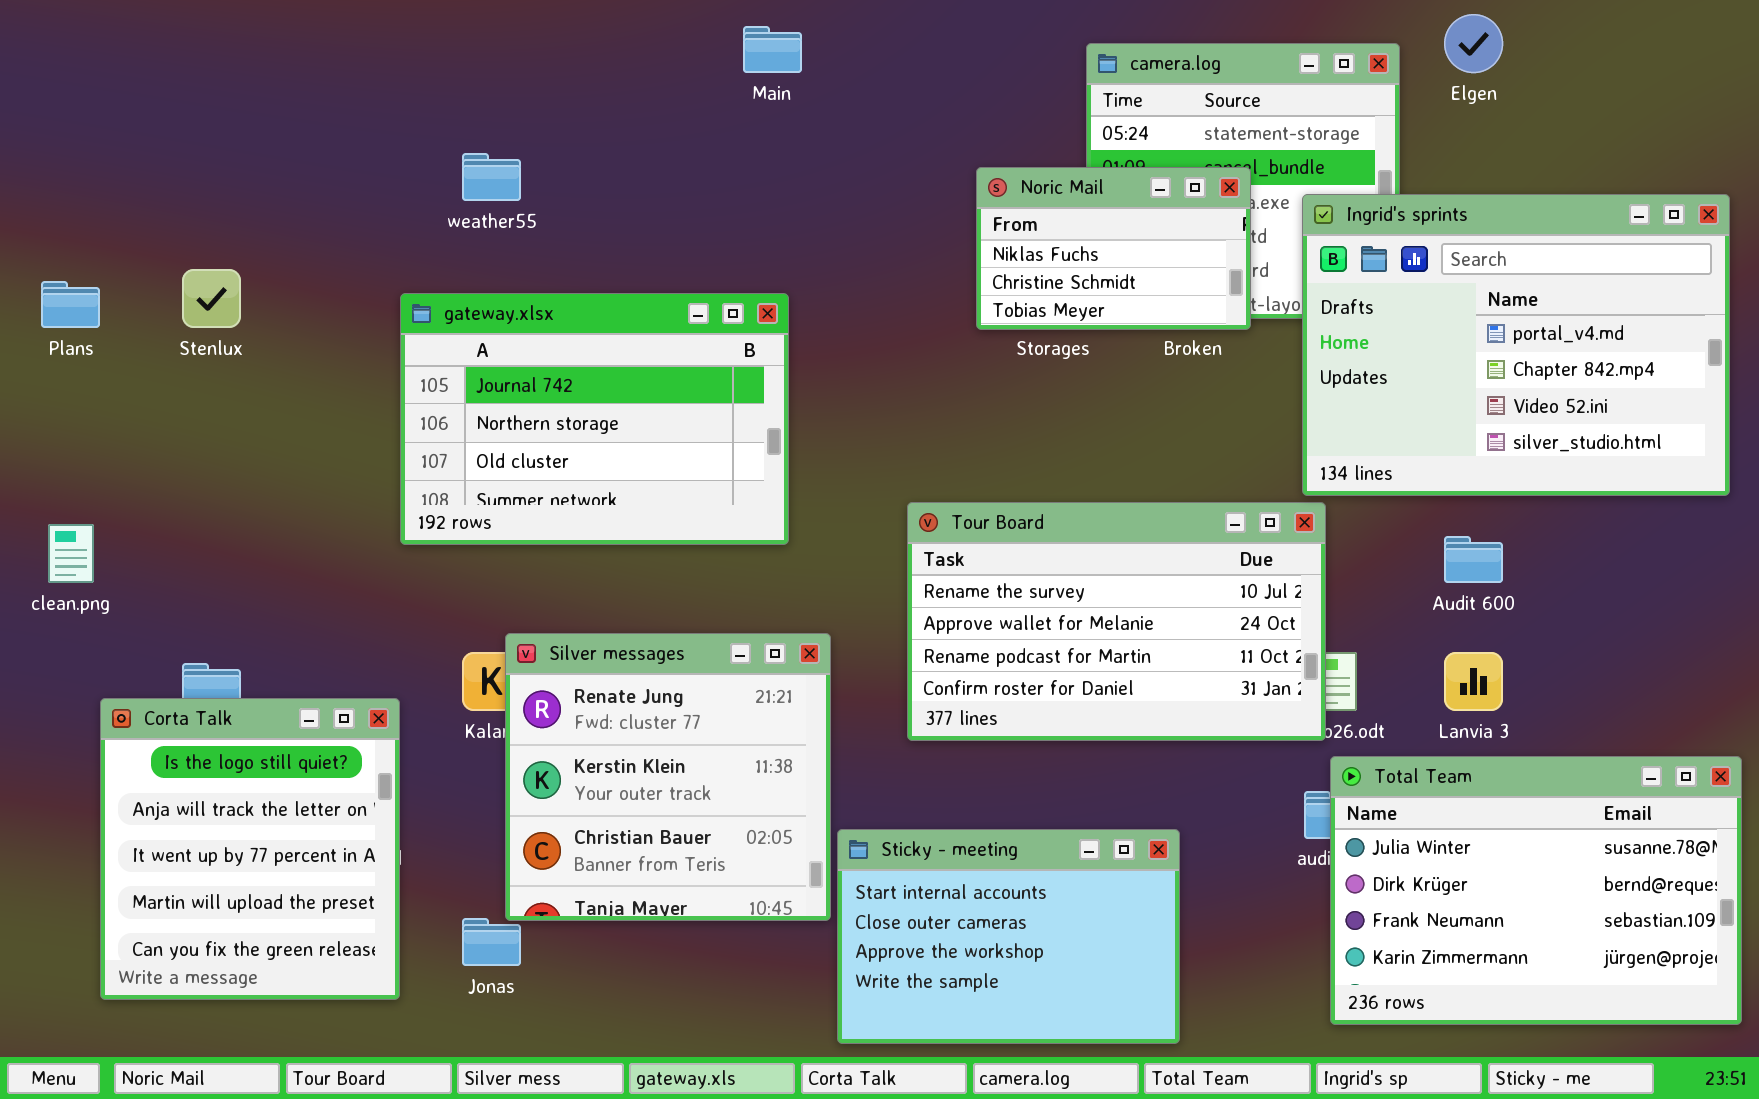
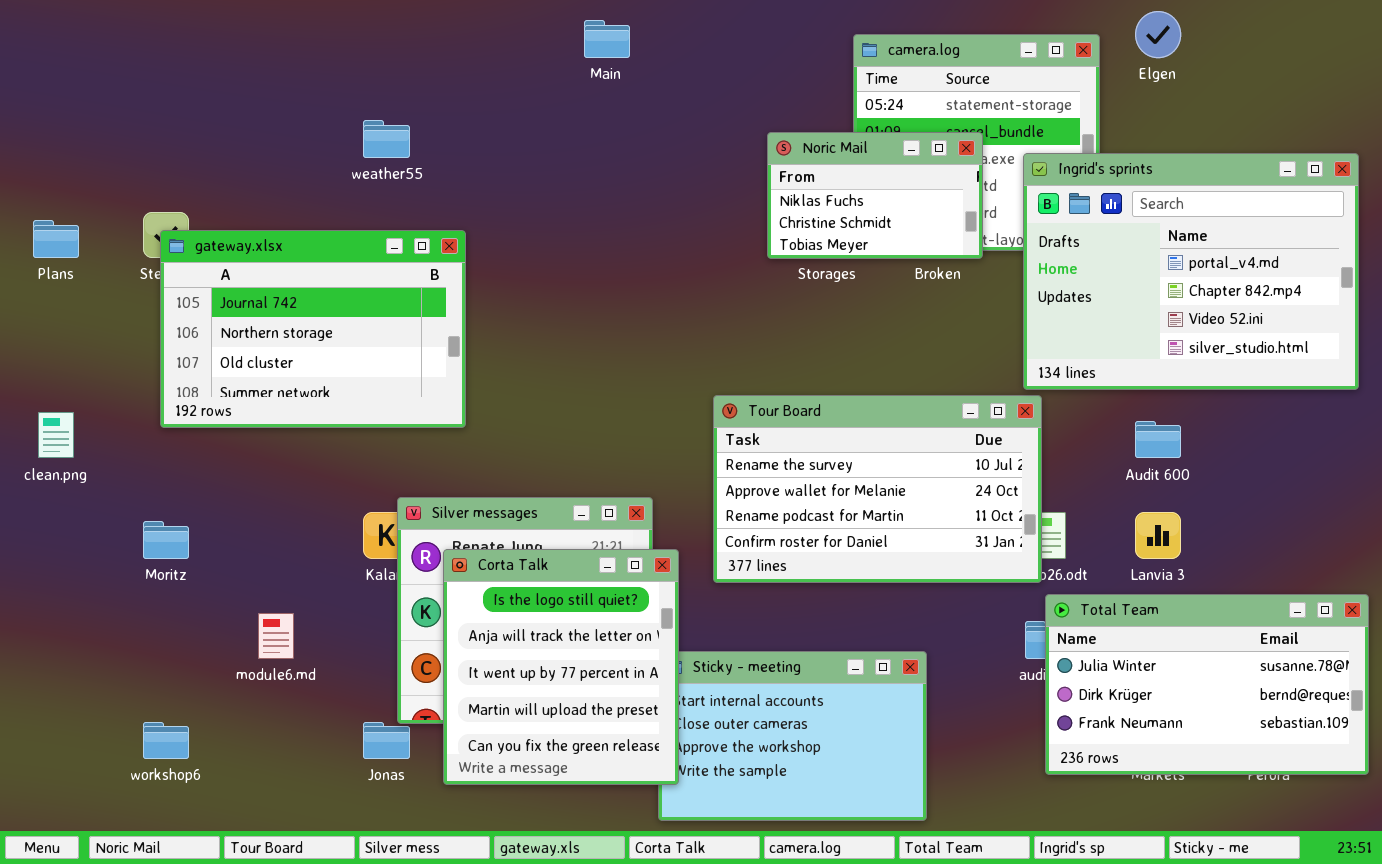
gateway.xlsx: [400,293,789,545] -> [160,230,466,428], moved
Corta Talk: [100,698,400,1000] -> [443,549,679,785], moved
Total Team: [1330,756,1742,1025] -> [1045,594,1369,775], resized

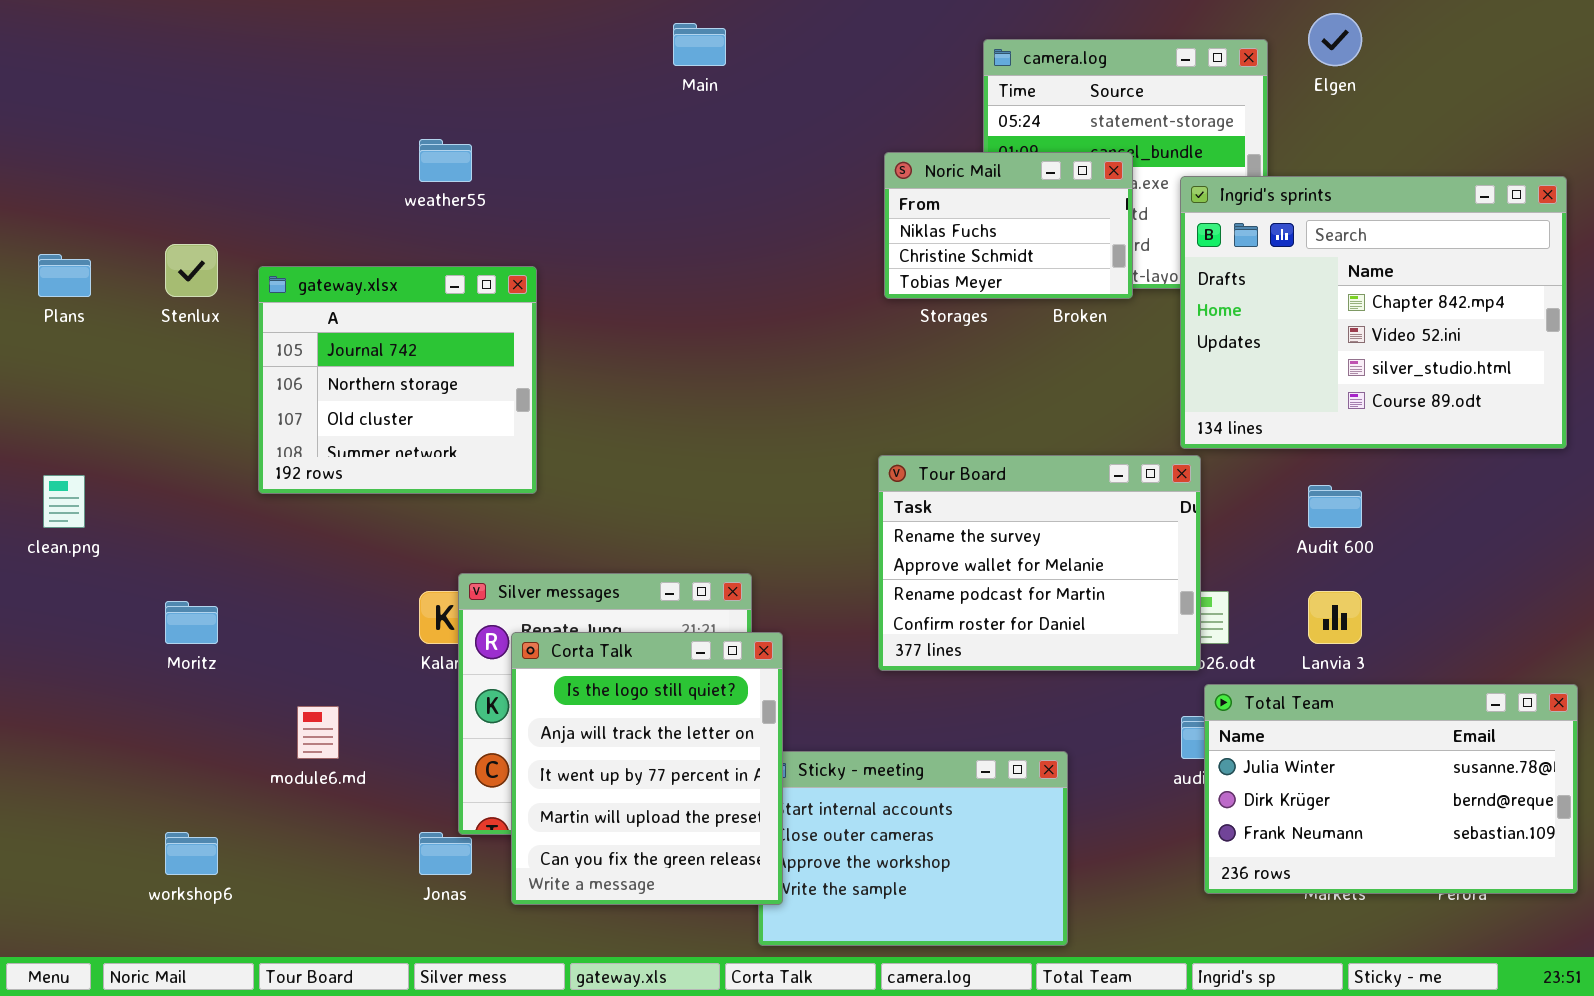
Ingrid's sprints: [1023,153,1359,390] -> [1180,176,1567,449], scrolled down 1 row
gateway.xlsx: [160,230,466,428] -> [258,266,537,494], resized
Tour Board: [713,395,1042,583] -> [878,455,1201,671], resized

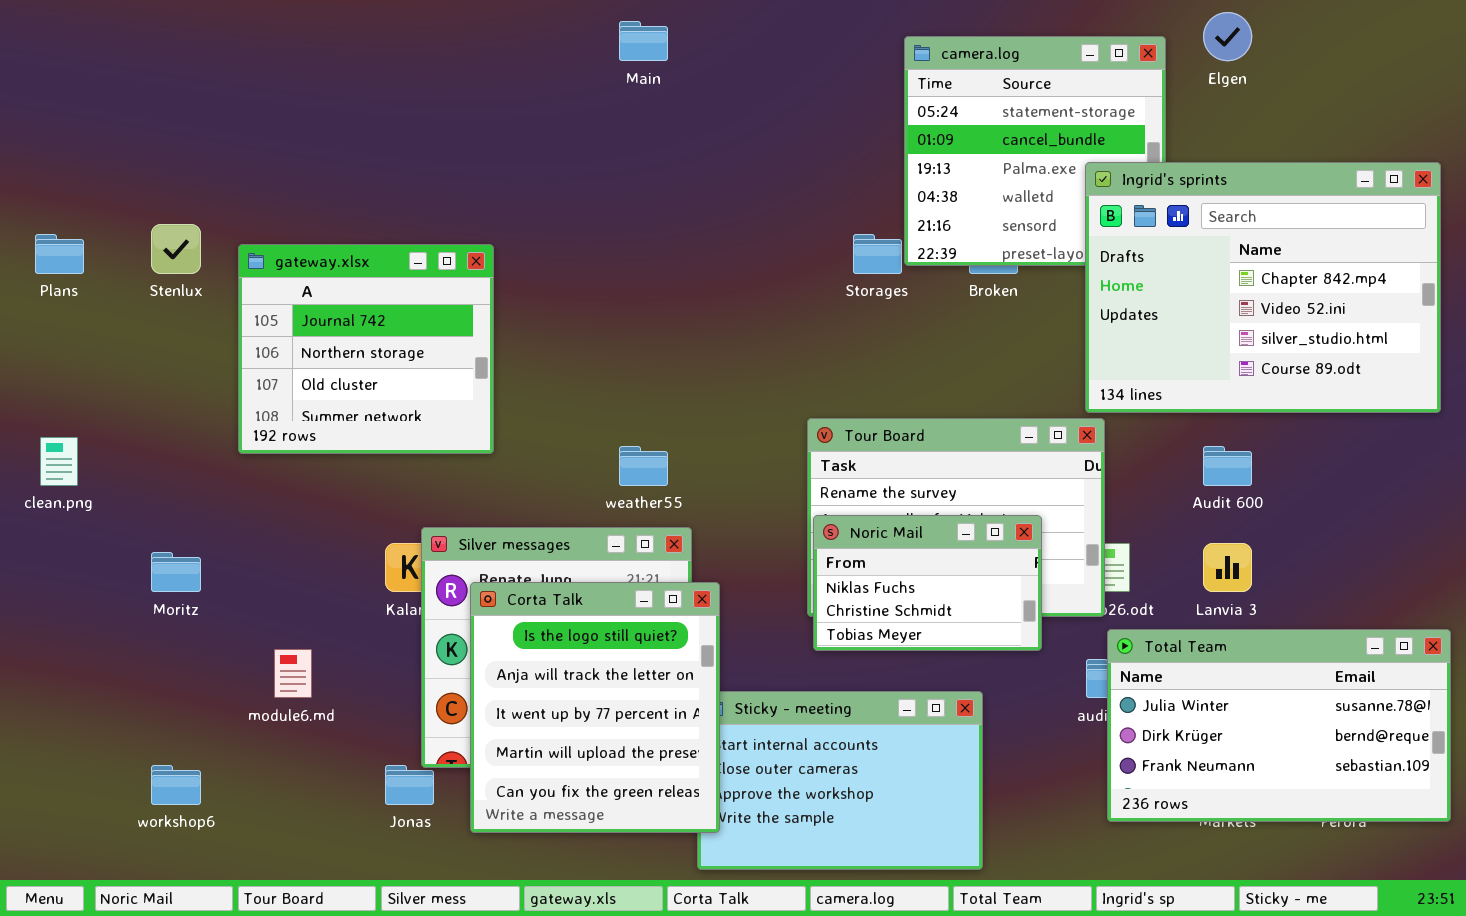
weather55: [419,139,472,182] -> [619,446,668,486], moved
Noric Mail: [884,152,1133,299] -> [813,515,1042,651], moved

